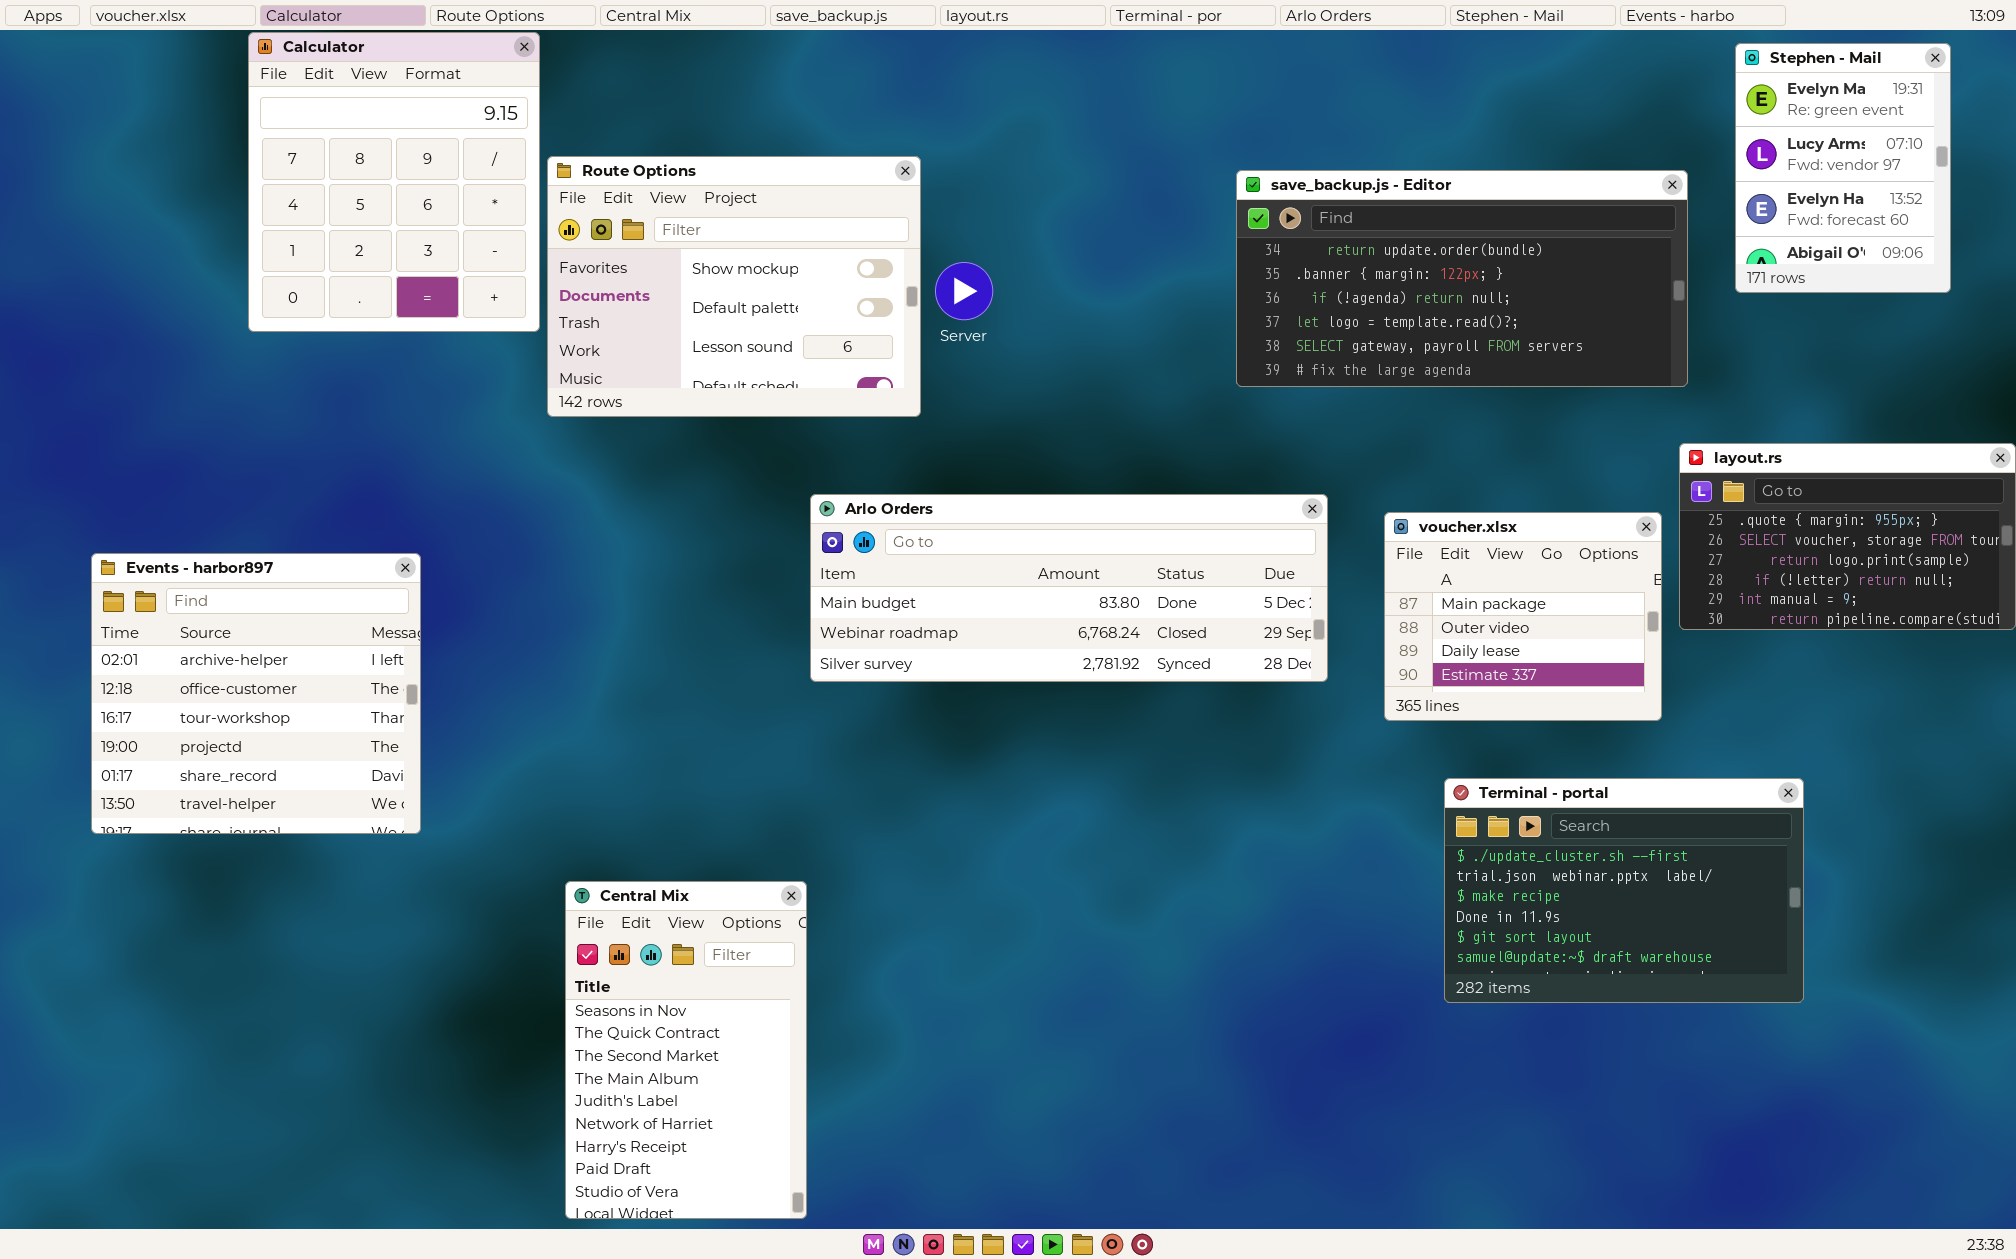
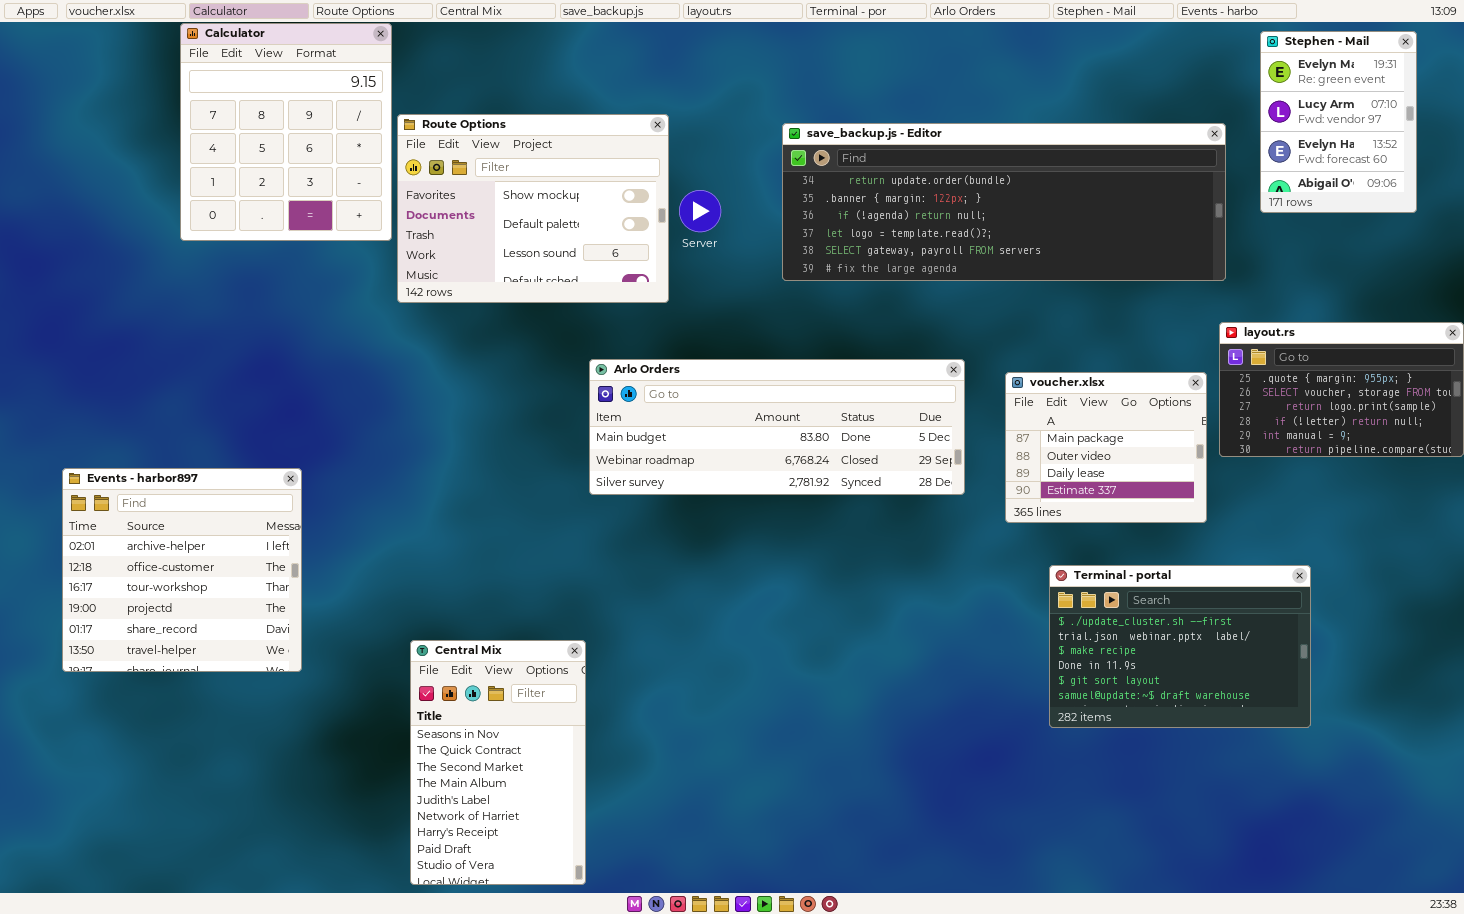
save_backup.js - Editor: [1236,170,1688,387] -> [782,123,1226,281], resized
Events - harbor897: [91,553,421,834] -> [62,468,302,672], moved

